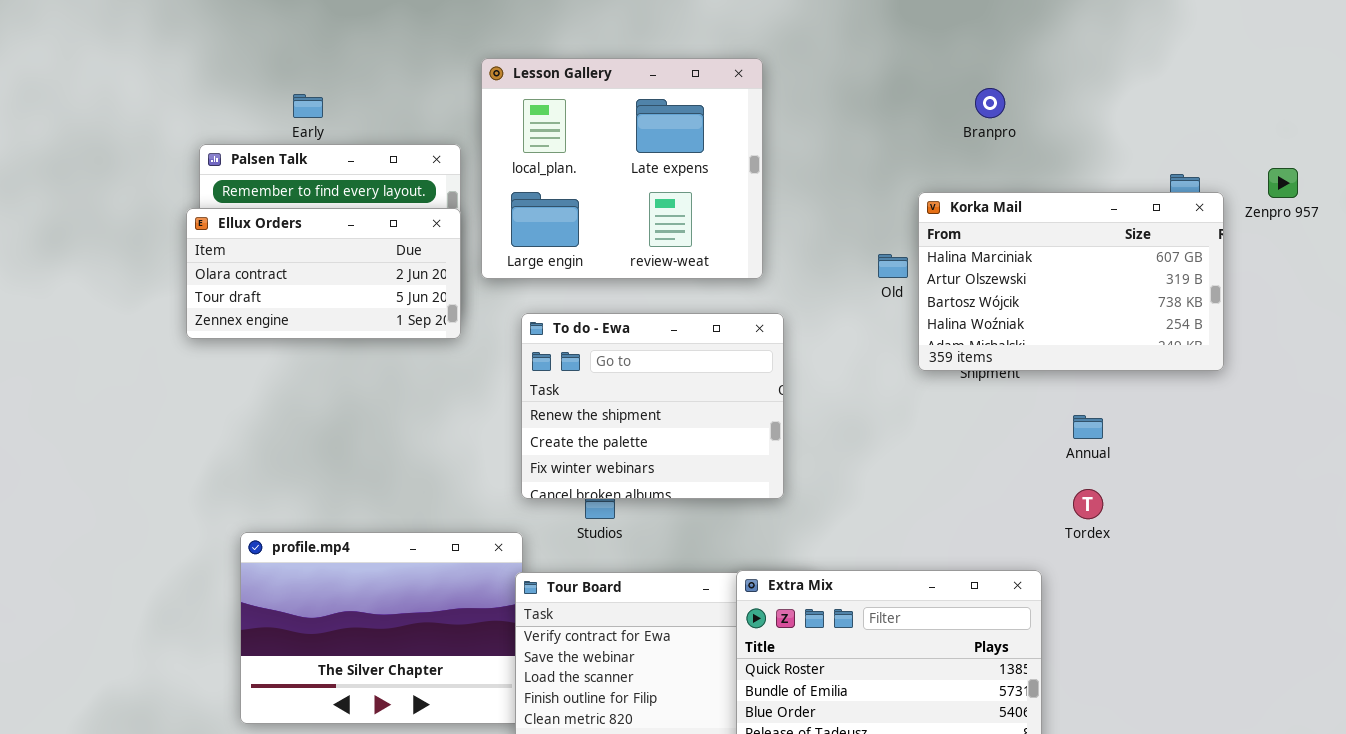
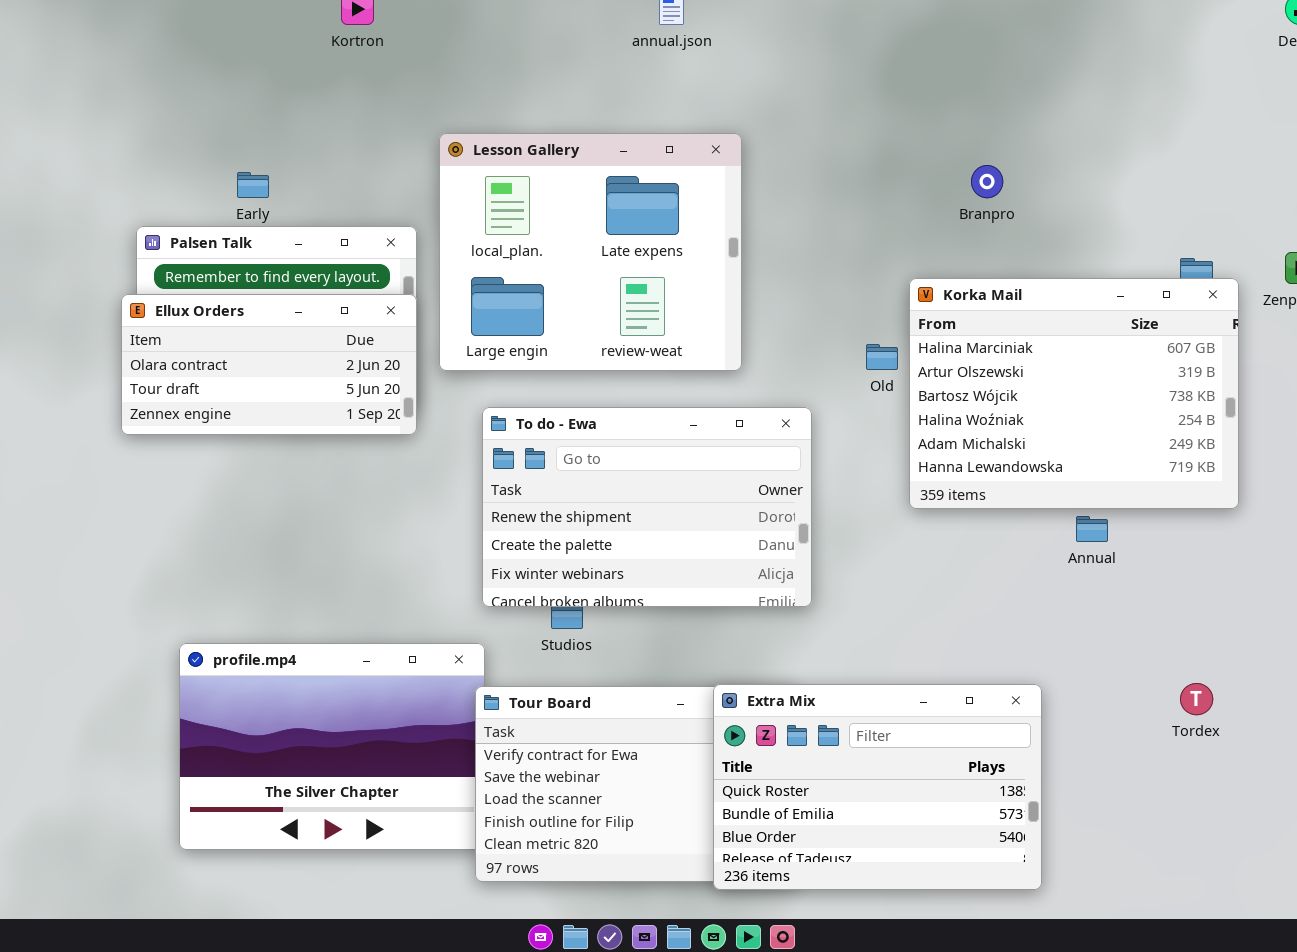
Korka Mail: [918,192,1224,371] -> [909,278,1239,509], resized
To do - Ewa: [521,313,784,499] -> [482,407,812,607], resized
Tordex: [1073,489,1103,519] -> [1180,683,1213,715], moved

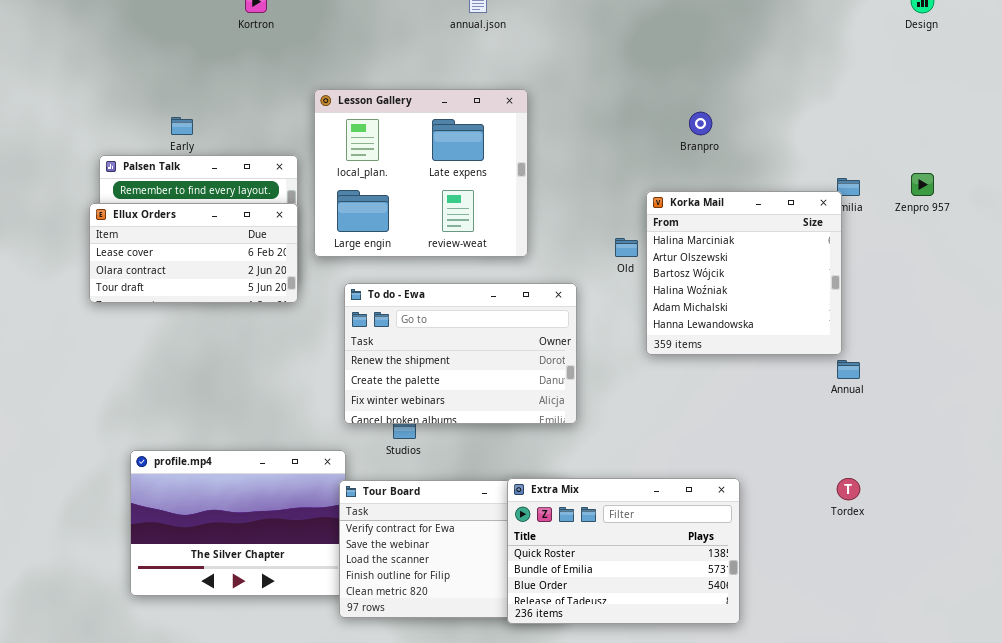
Korka Mail: [909,278,1239,509] -> [646,191,842,355], resized
Ellux Orders: [121,294,417,435] -> [89,203,298,303], scrolled up 1 row
Annual: [1076,516,1108,542] -> [837,360,860,379], moved

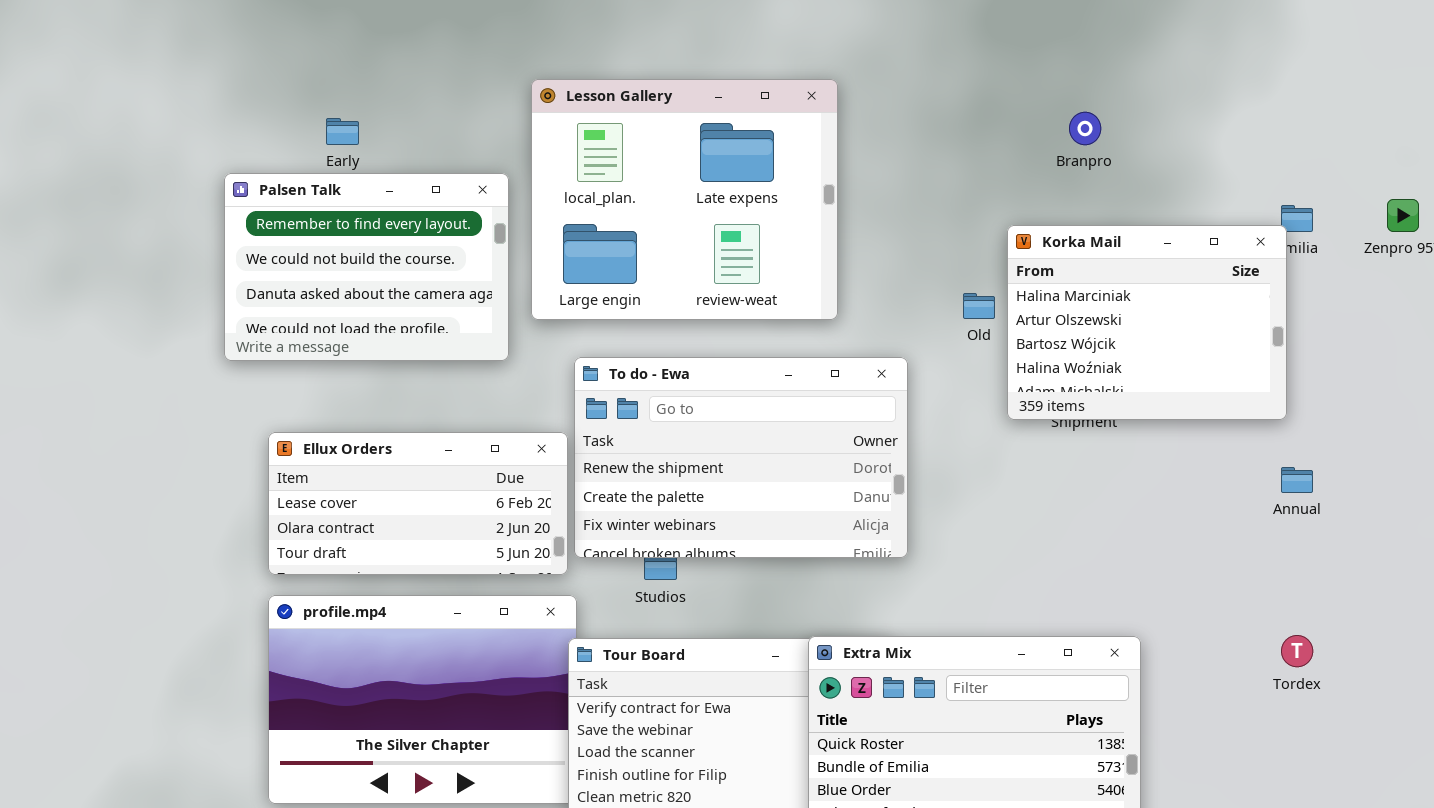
Korka Mail: [646,191,842,355] -> [1007,225,1287,420], resized
Ellux Orders: [89,203,298,303] -> [268,432,568,575], moved

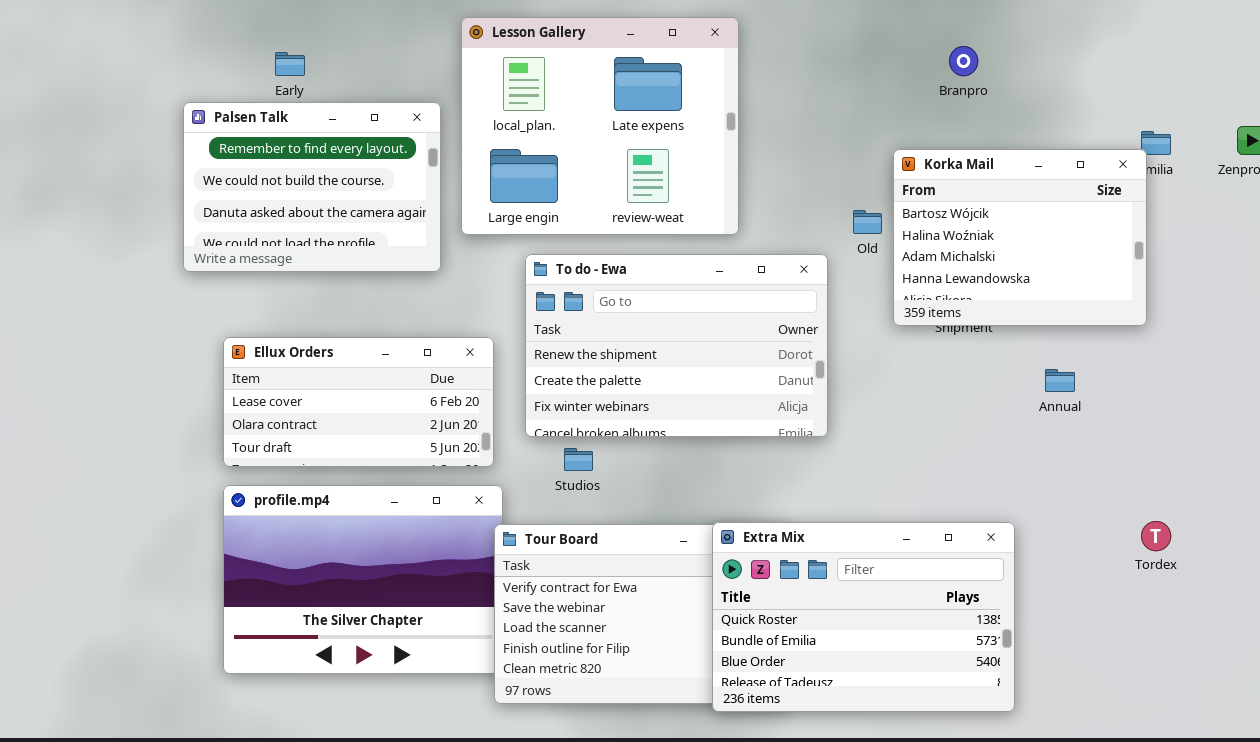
Korka Mail: [1007,225,1287,420] -> [893,149,1147,326], scrolled down 2 rows
To do - Ewa: [574,357,908,558] -> [525,254,828,437], moved
Annual: [1281,467,1313,493] -> [1045,369,1075,392], moved

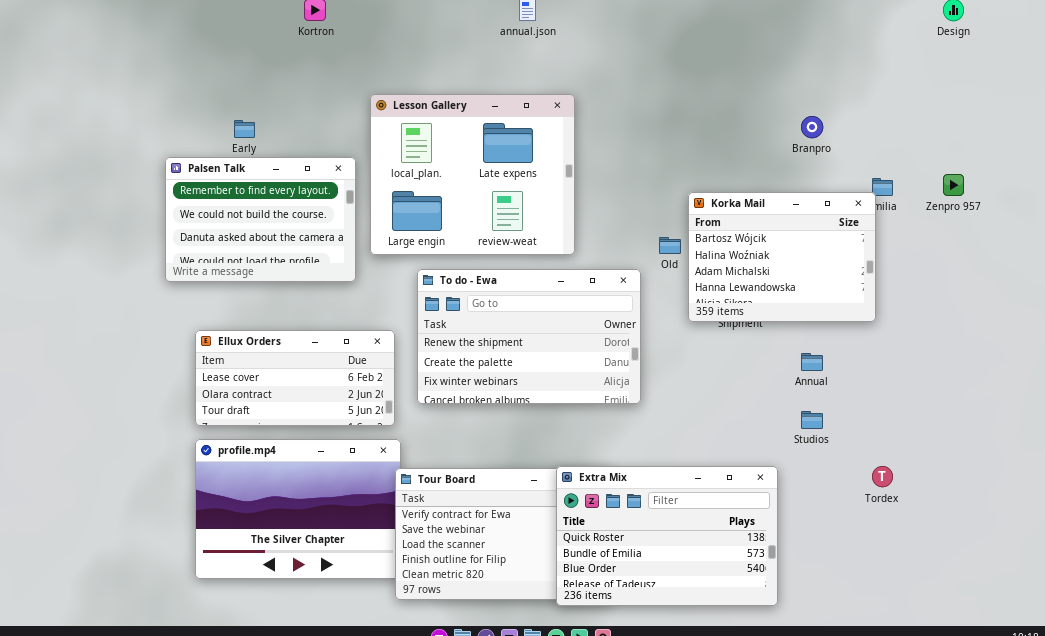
Branpro: [949,46,978,76] -> [801,116,823,138], moved
Studios: [564,448,593,471] -> [801,411,823,429], moved

